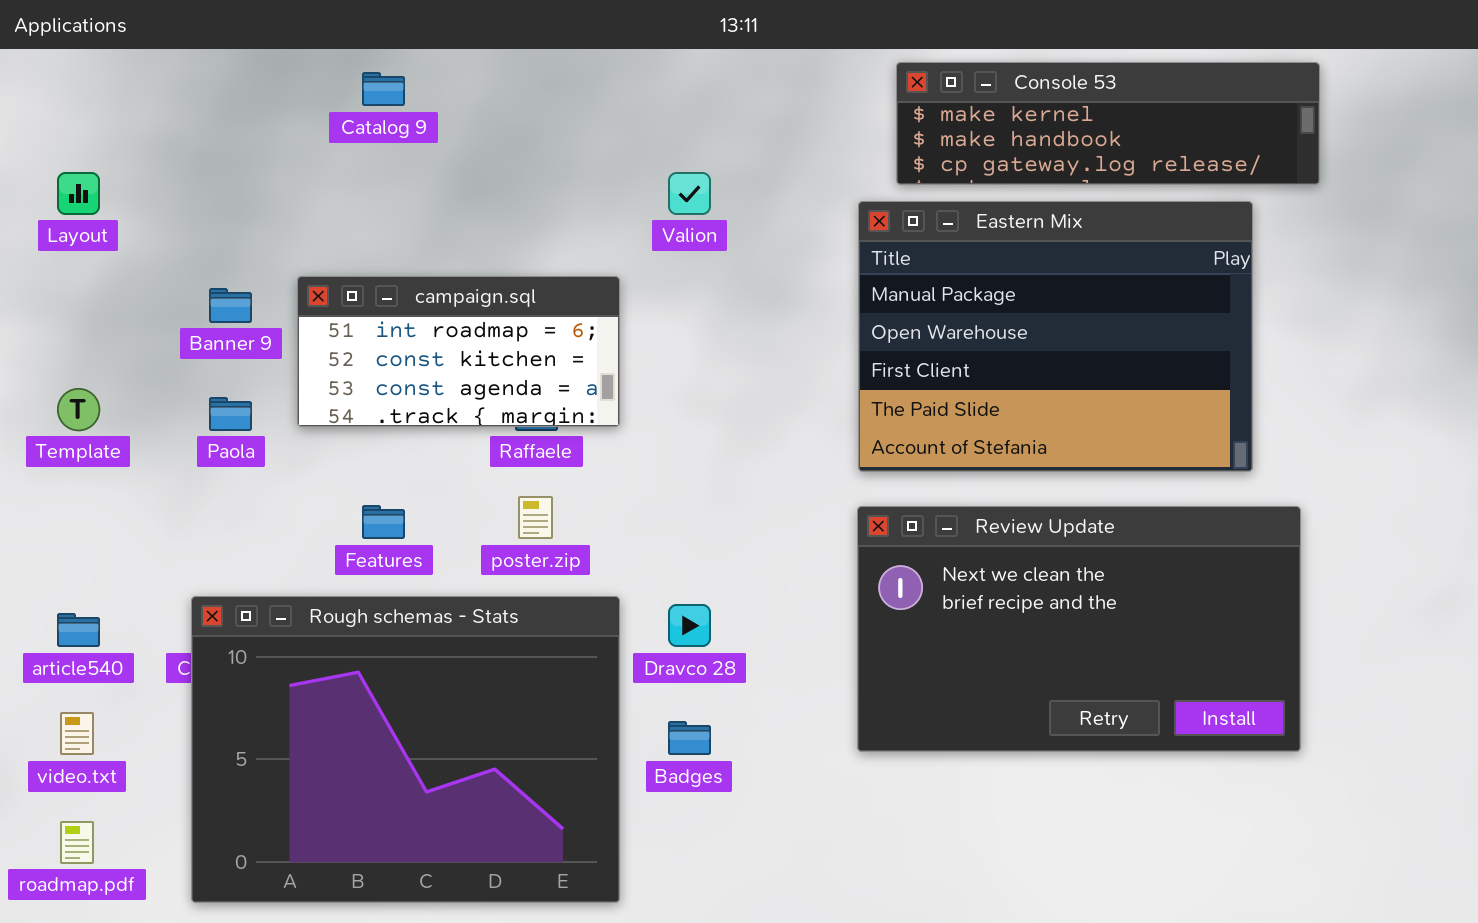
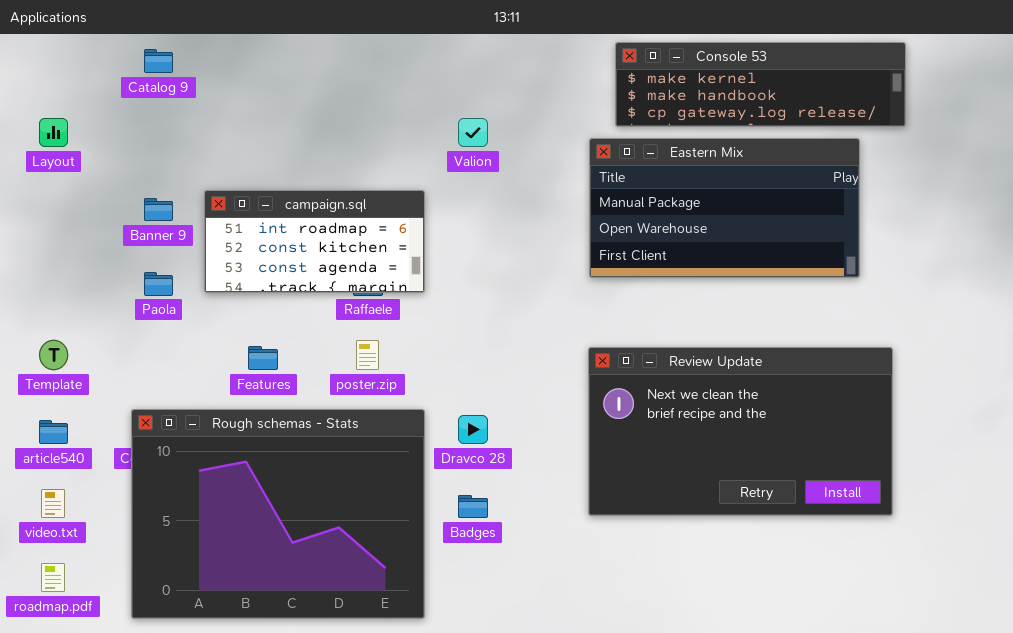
Catalog 9: [362,72,405,106] -> [144,49,173,73], moved
Eastern Mix: [858,201,1253,472] -> [589,138,860,278], resized
Template: [57,388,100,431] -> [39,340,68,370], moved

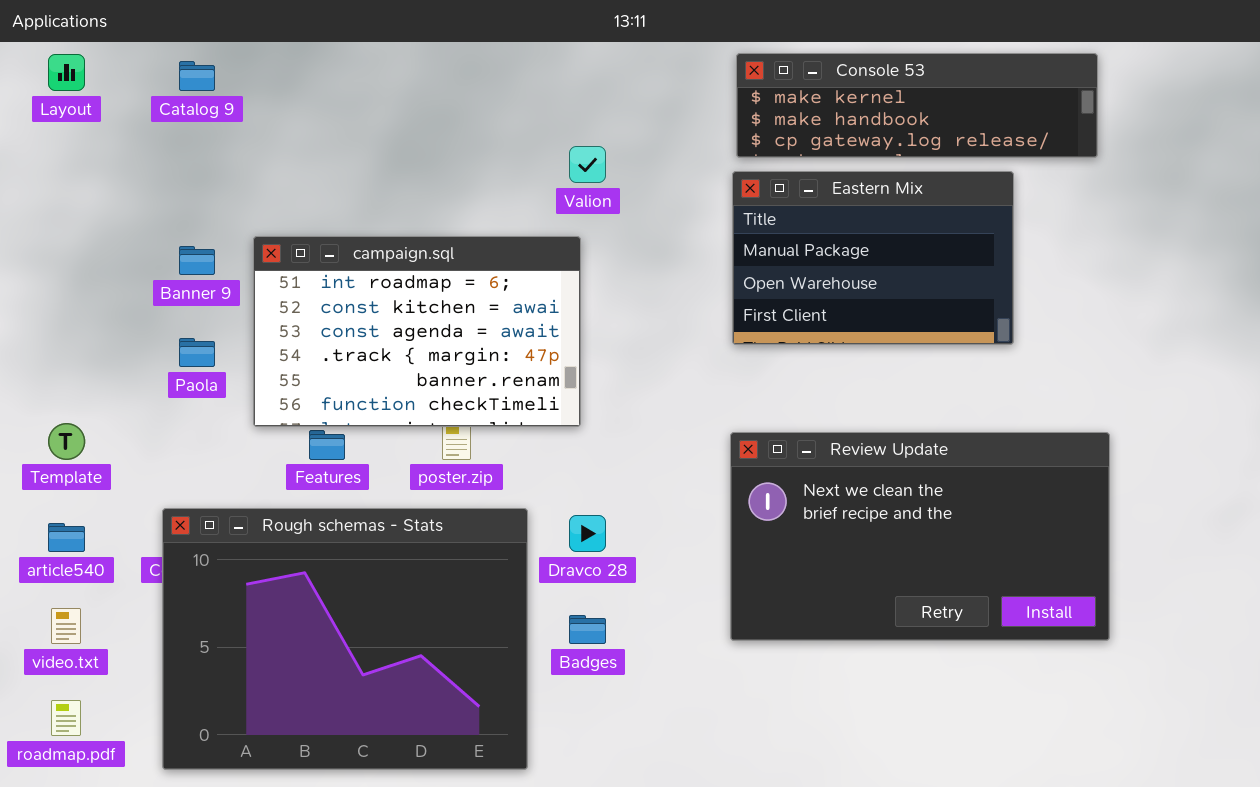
Console 53: [615,42,906,127] -> [736,53,1098,158], moved
Layout: [39,118,68,147] -> [48,54,85,91], moved
Eastern Mix: [589,138,860,278] -> [732,171,1014,345], resized
campaign.sql: [204,190,425,293] -> [253,236,581,427], resized

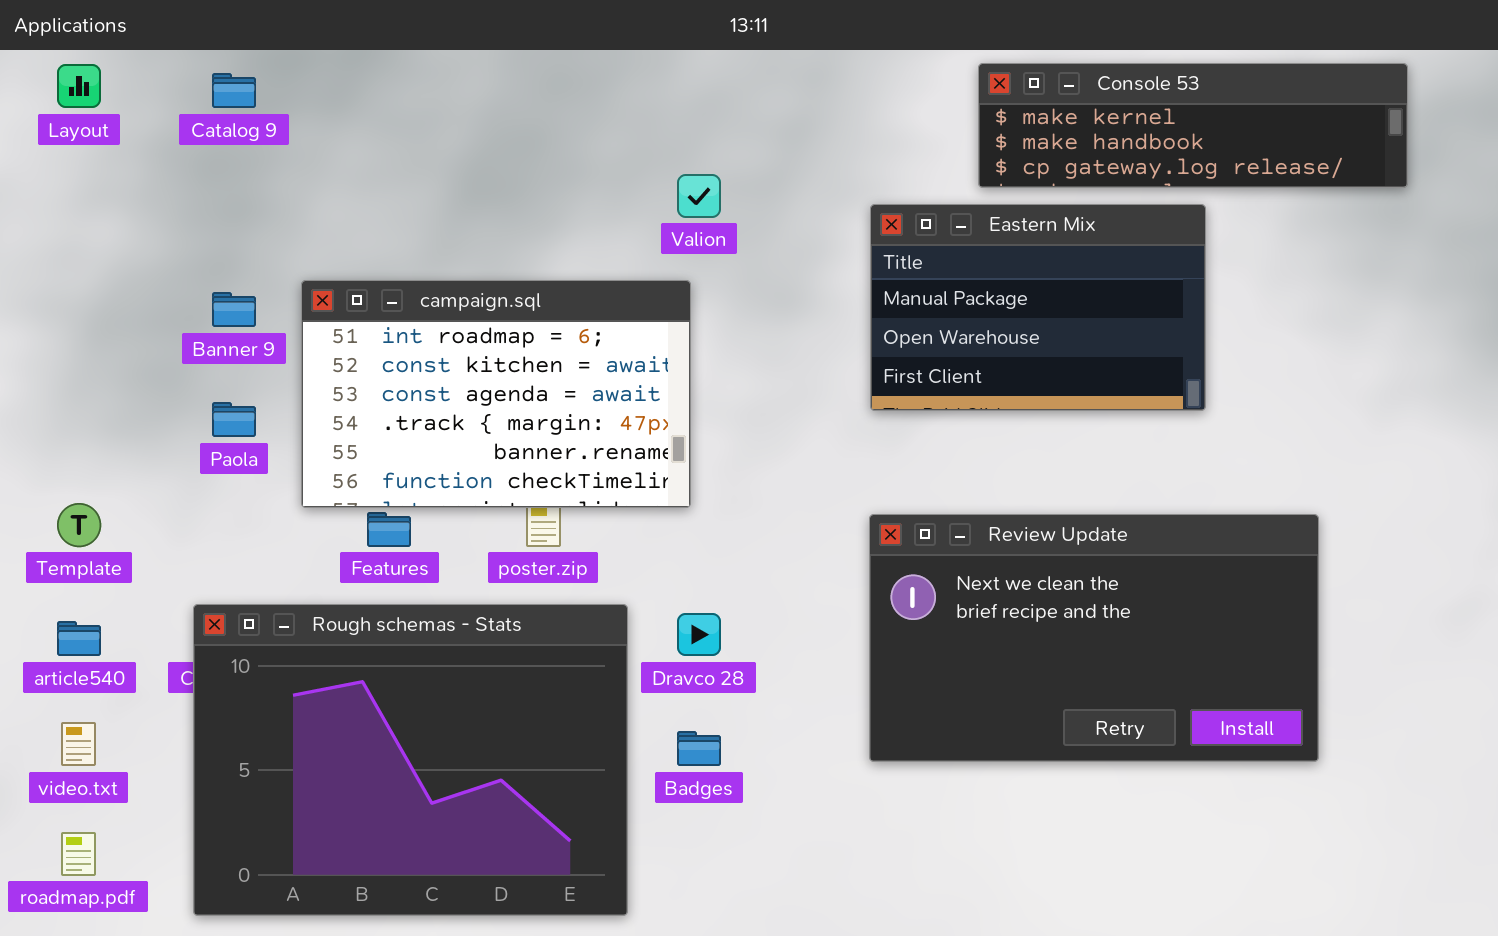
Console 53: [736,53,1098,158] -> [978,63,1408,188], moved

